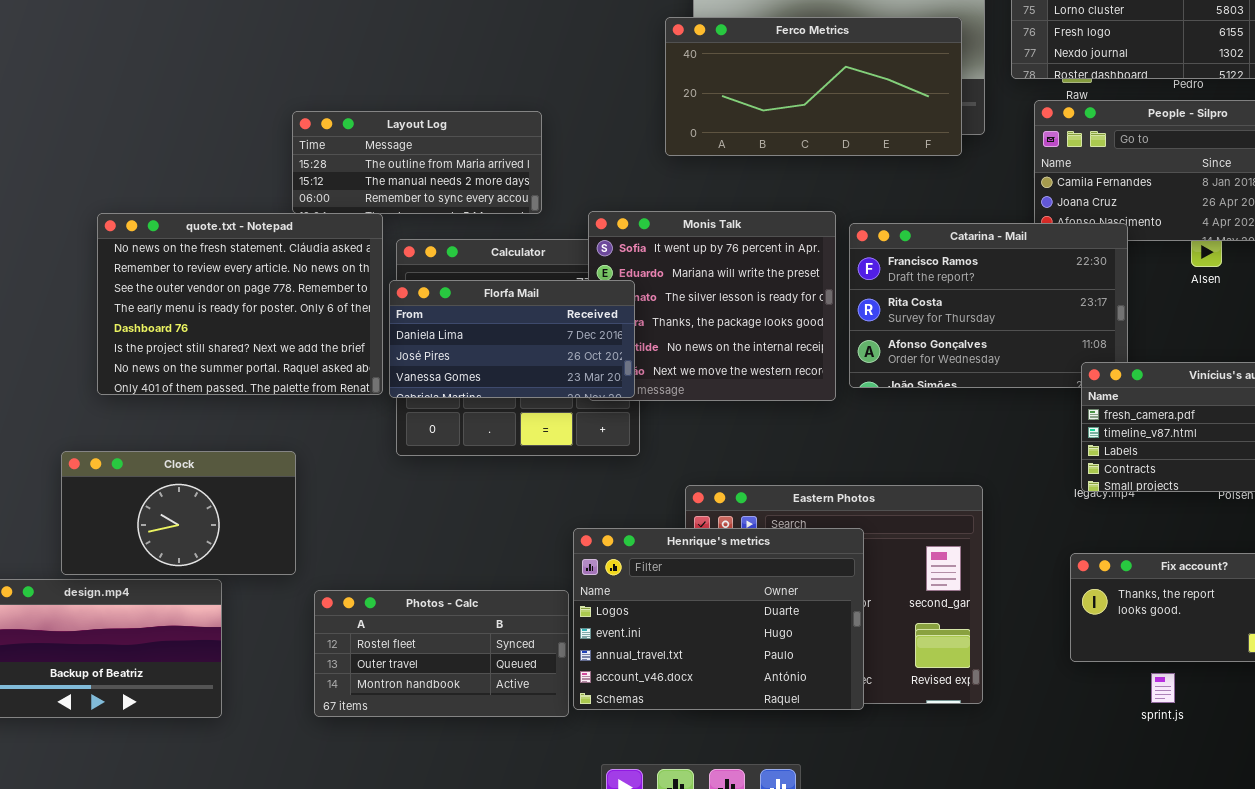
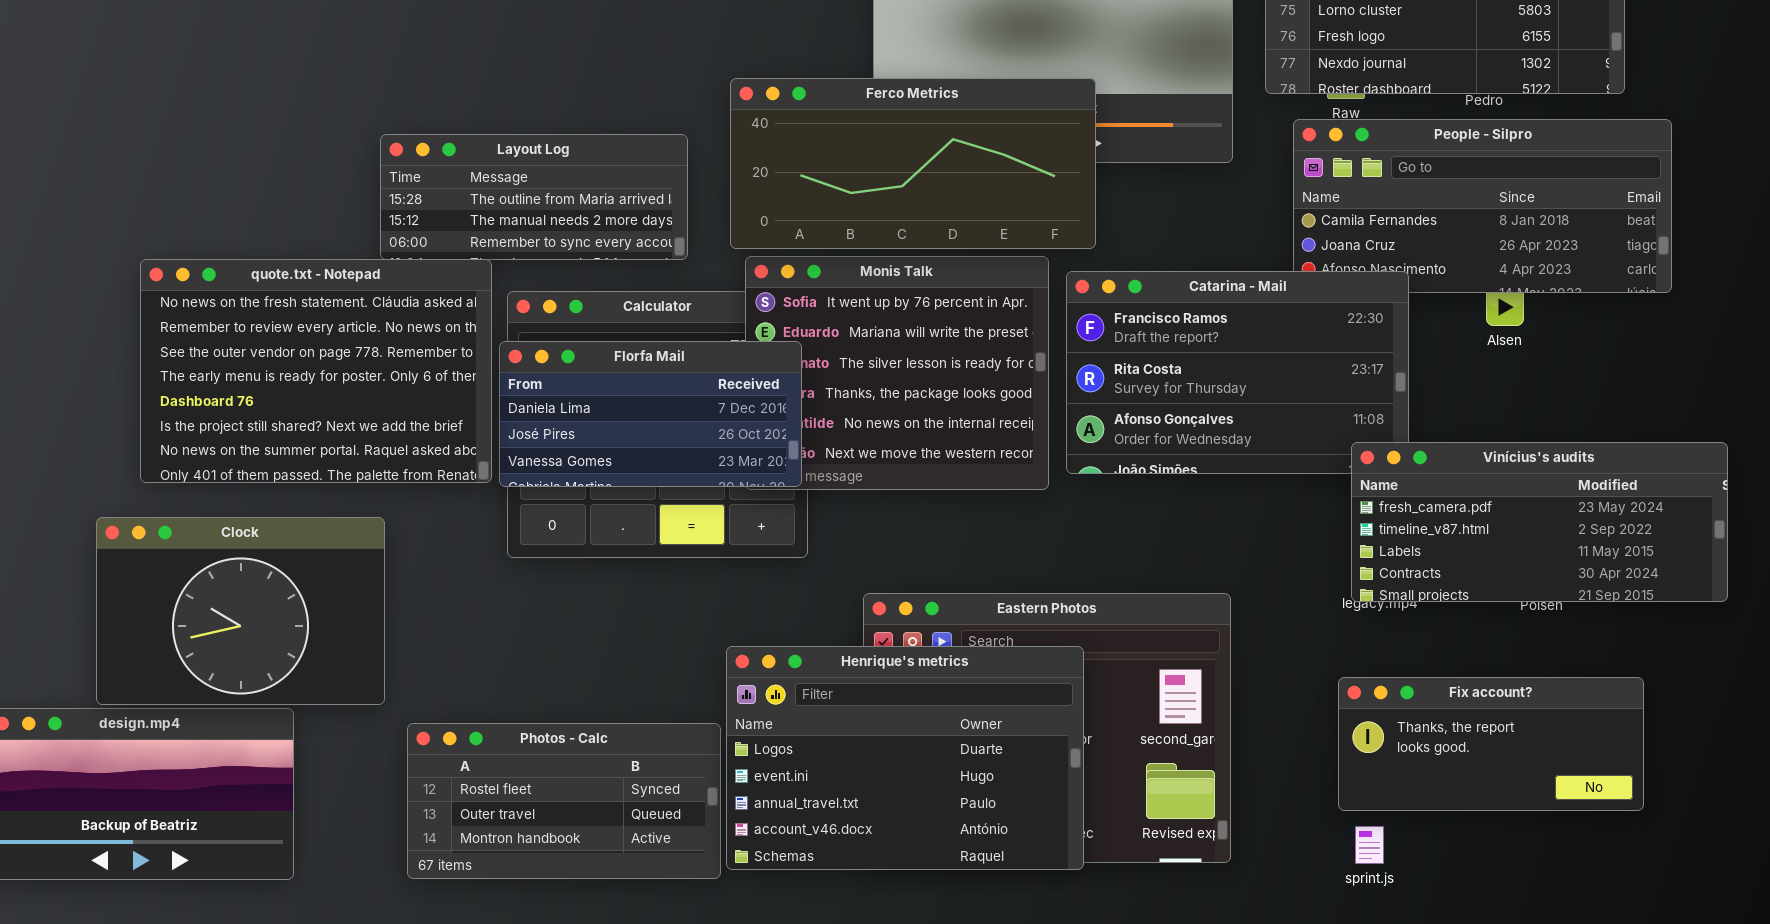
Ferco Metrics: [665,17,962,156] -> [730,78,1096,249], moved
Clock: [61,451,296,575] -> [96,517,385,705], resized
sprint.js: [1151,673,1175,703] -> [1355,826,1384,864], moved

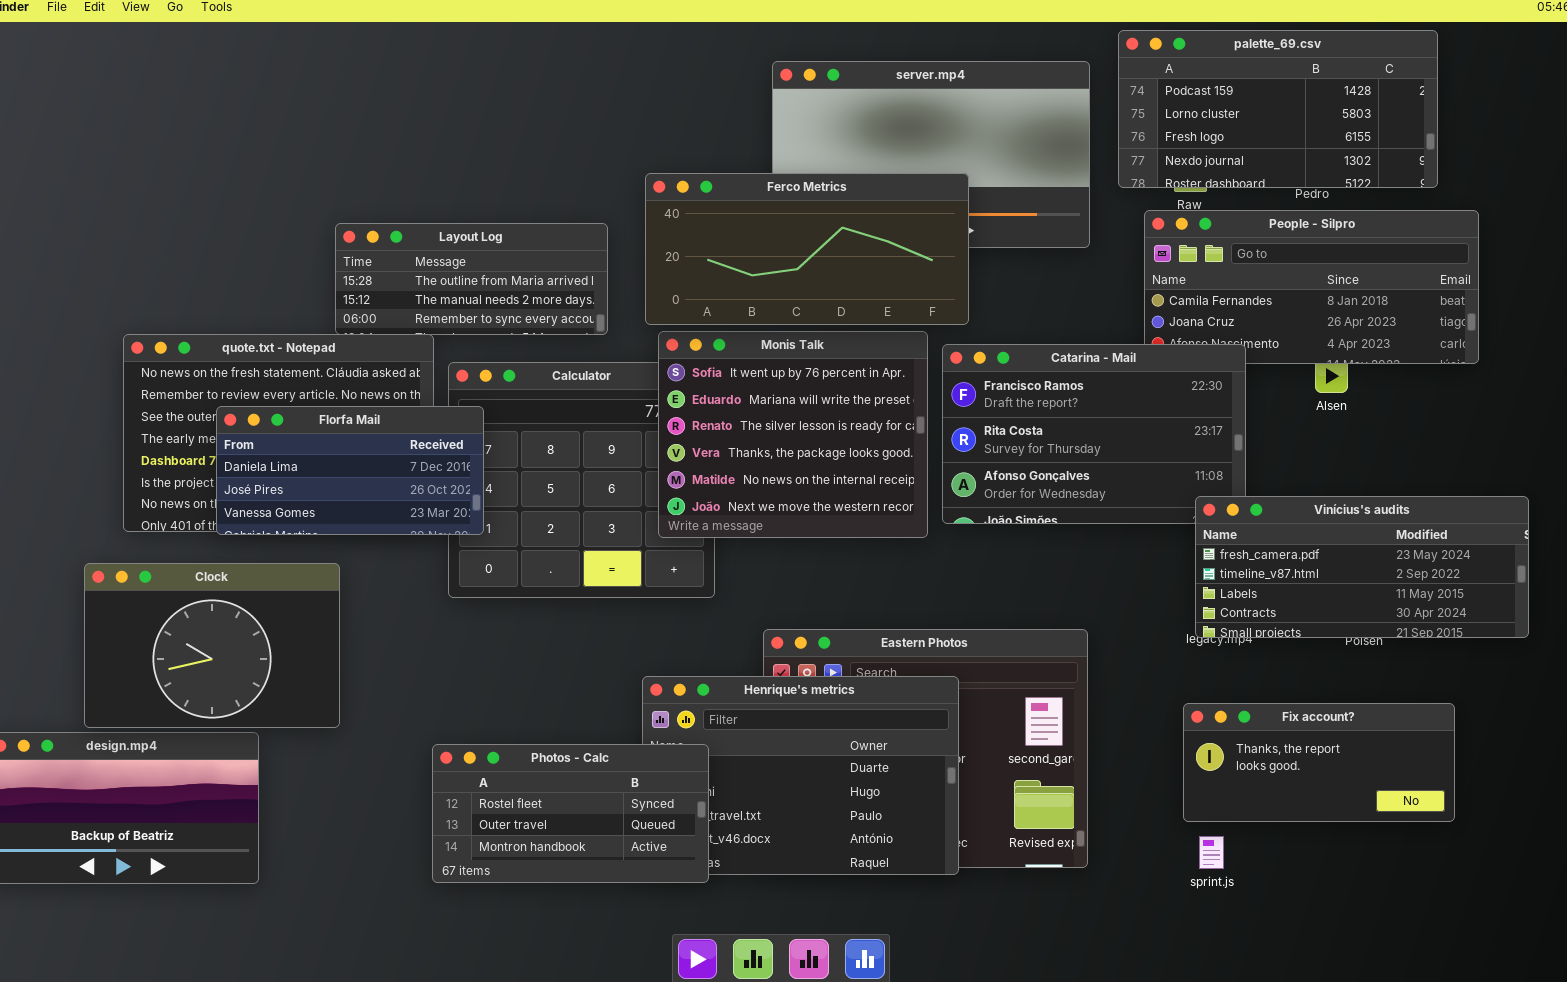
Florfa Mail: [499,341,802,487] -> [216,406,484,535], moved
Photos - Calc: [407,723,721,879] -> [432,744,709,883], moved

